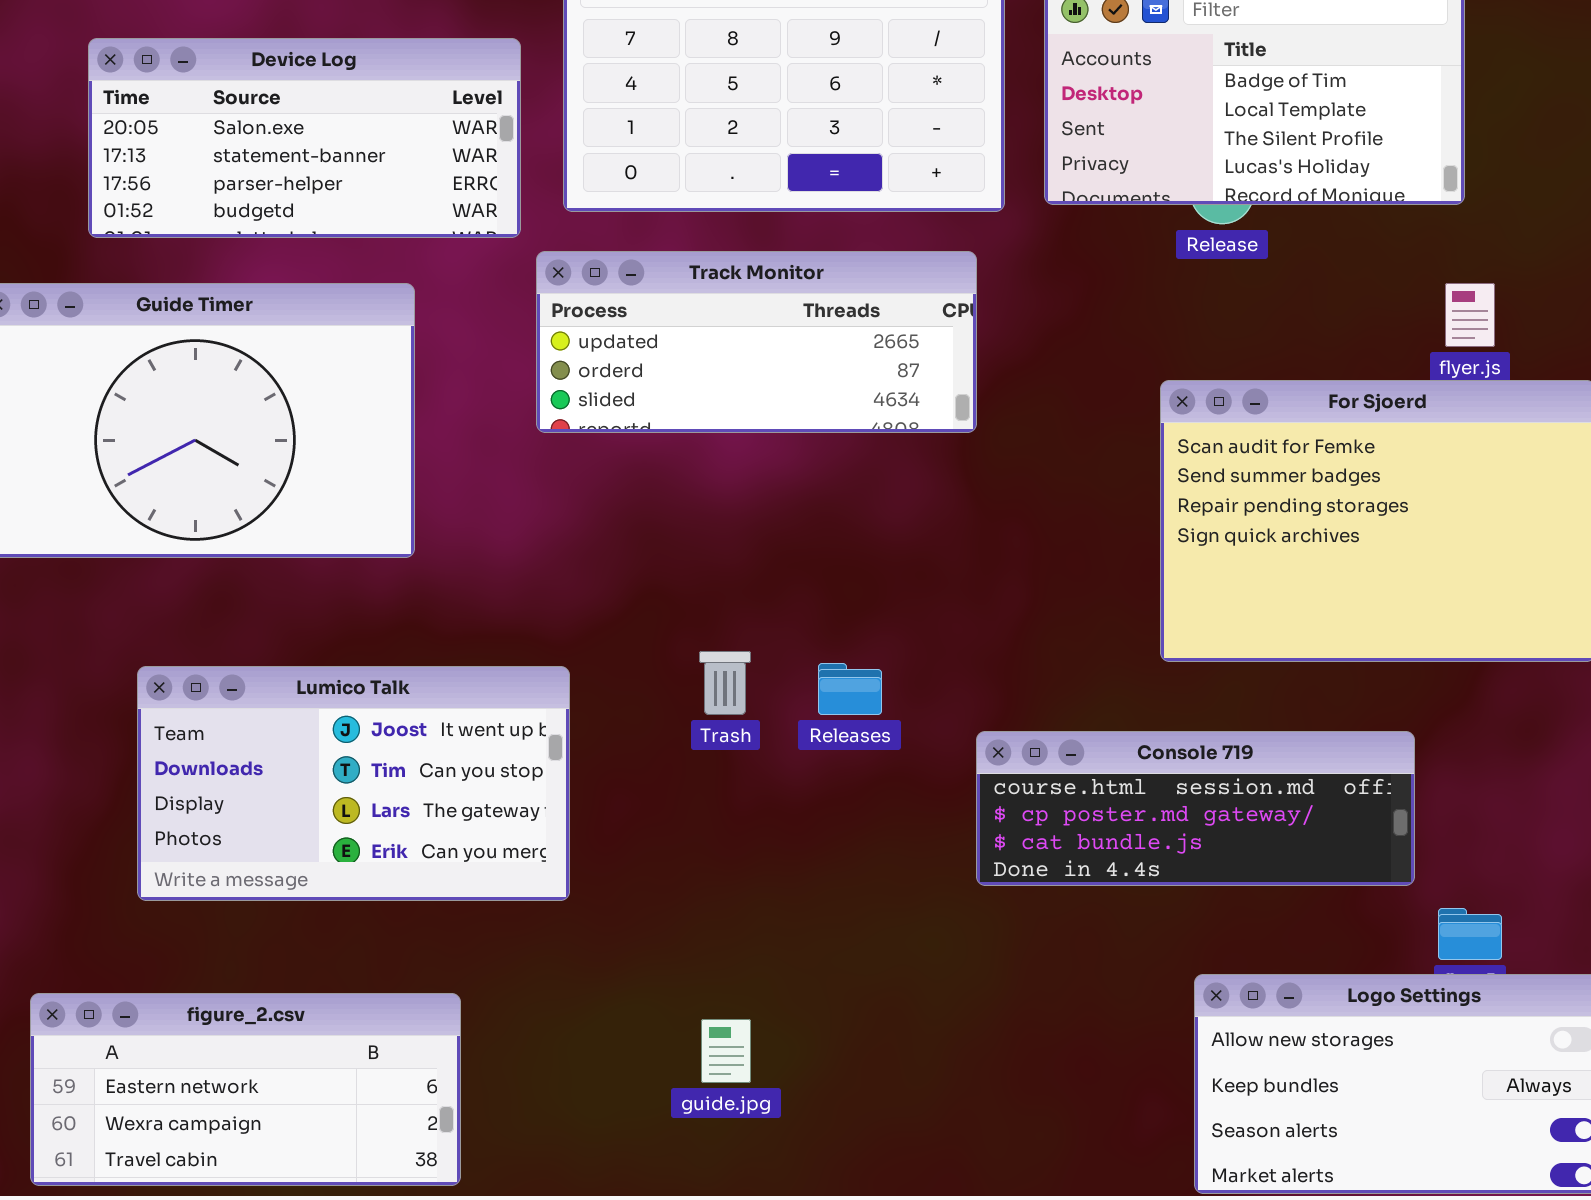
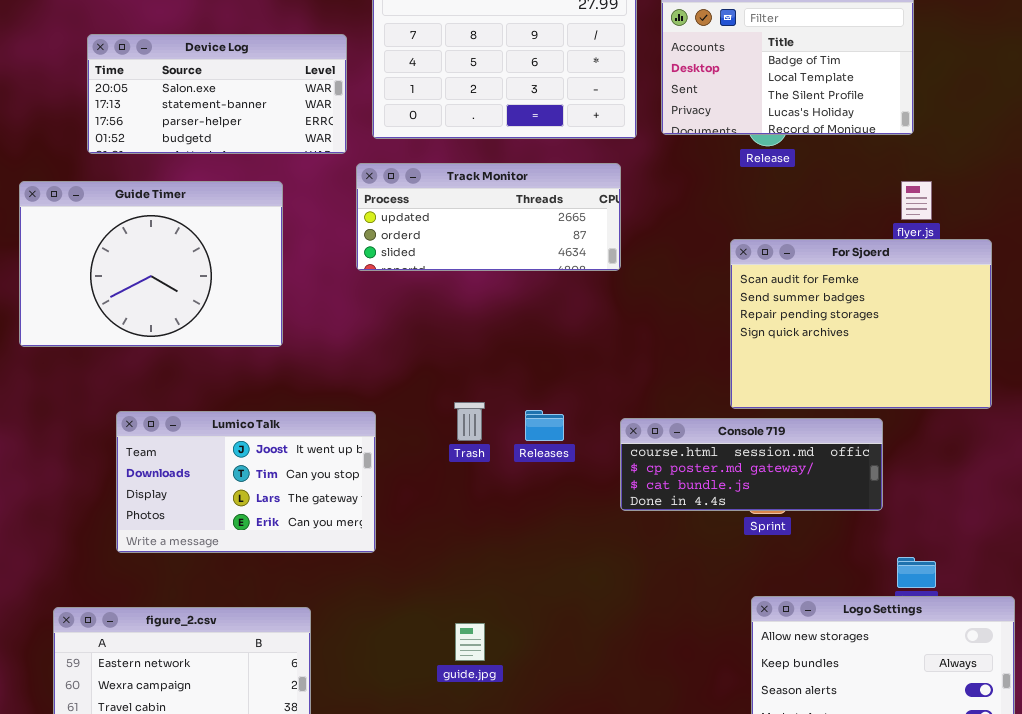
Console 719: [976,731,1415,886] -> [620,418,883,511], moved

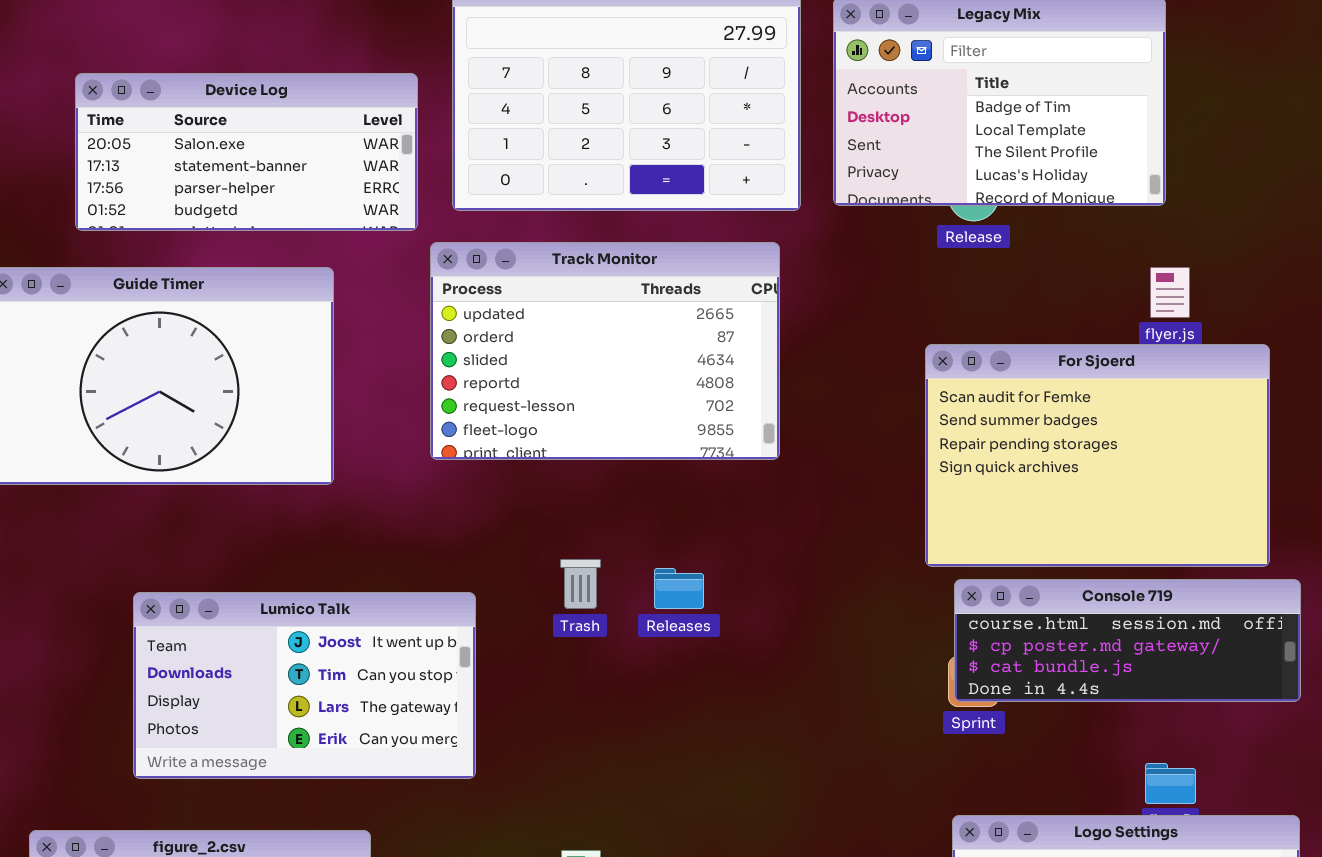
Track Monitor: [356,163,621,271] -> [430,242,780,460], resized
Lumico Talk: [116,411,376,553] -> [133,592,476,779], moved
Console 719: [620,418,883,511] -> [954,579,1301,702], moved

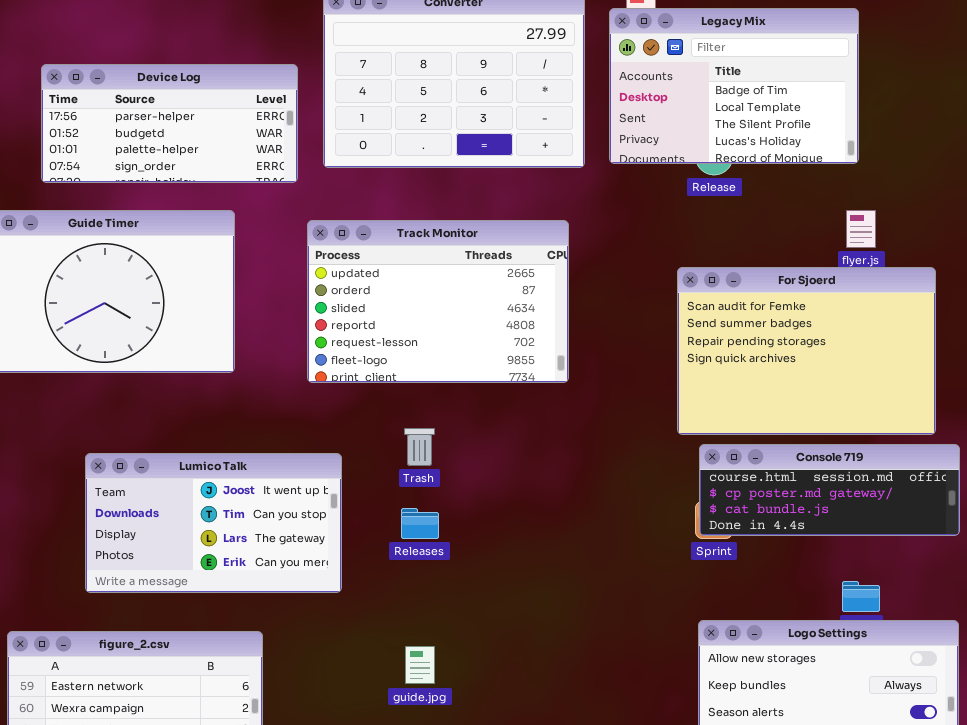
Device Log: [75,73,418,231] -> [41,64,298,183], scrolled down 2 rows
Track Monitor: [430,242,780,460] -> [307,220,569,383], moved
Releases: [654,568,704,609] -> [401,508,439,539], moved

